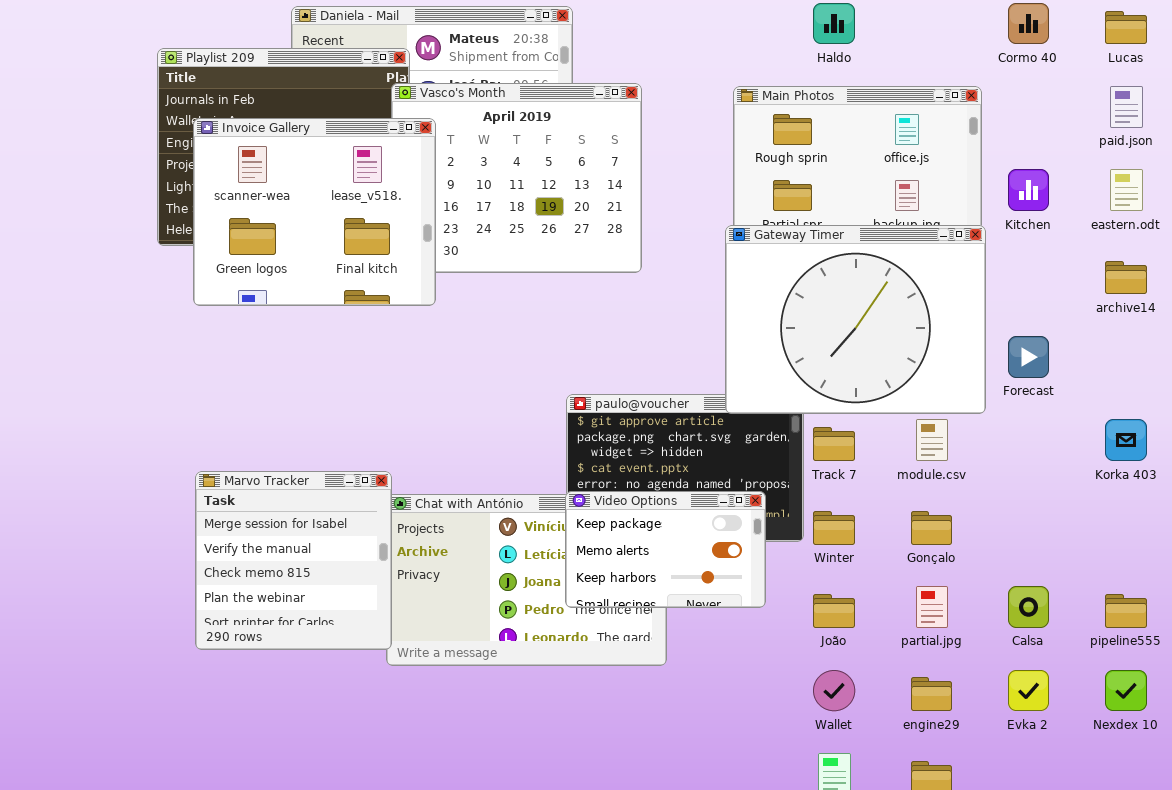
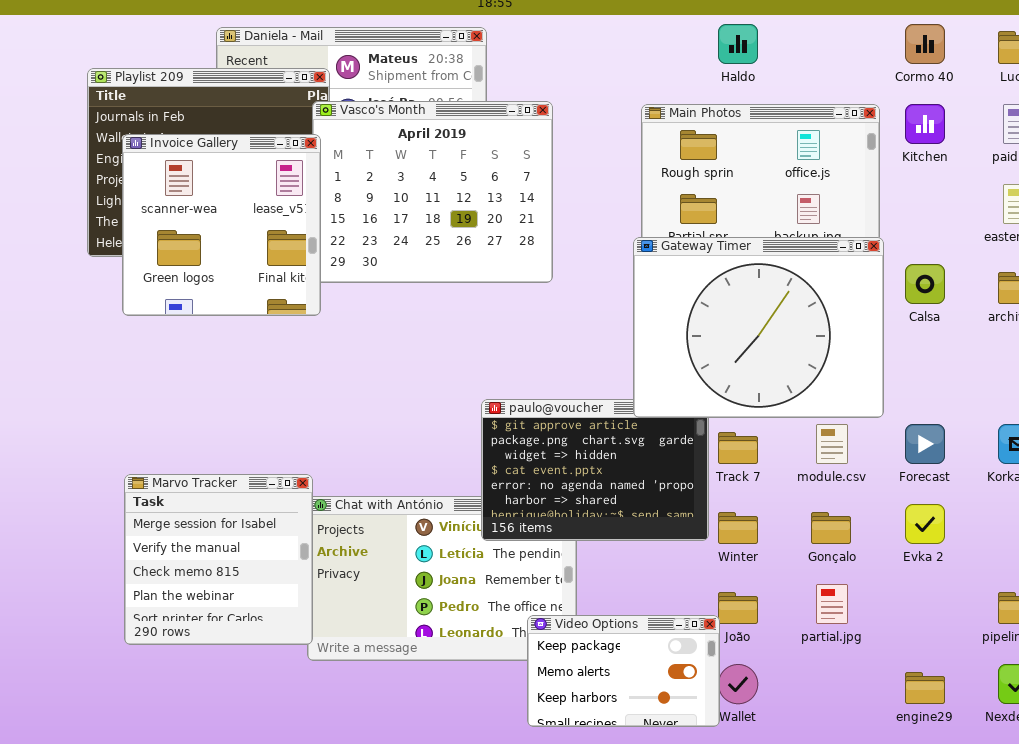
Invoice Gallery: [193,118,436,306] -> [122,134,321,316], resized
Kitchen: [1008,169,1049,211] -> [905,104,945,144], moved
Forecast: [1008,336,1049,378] -> [905,424,945,464], moved
Video Options: [565,491,766,608] -> [527,615,720,727], moved
Calsa: [1008,586,1049,628] -> [905,264,945,304], moved
Evka 2: [1008,670,1049,711] -> [905,504,945,544], moved
engine29: [911,677,952,711] -> [905,672,945,704], moved

